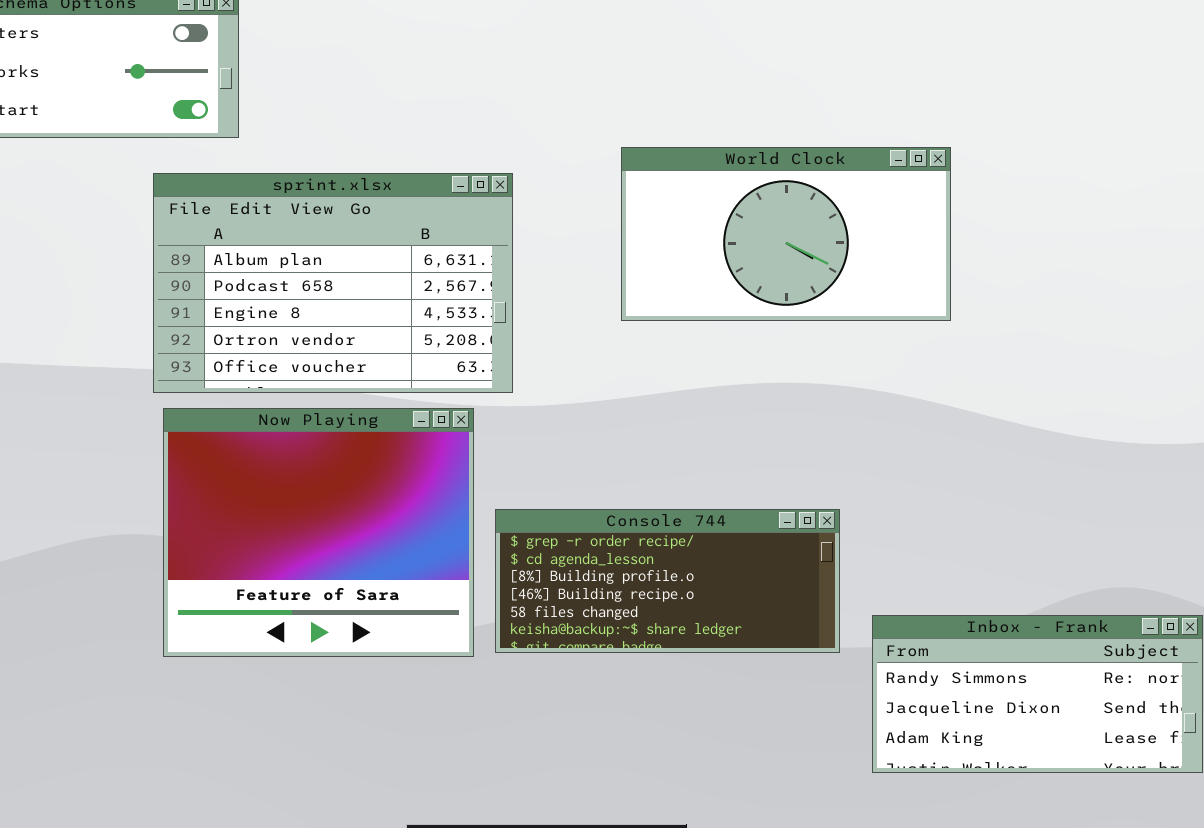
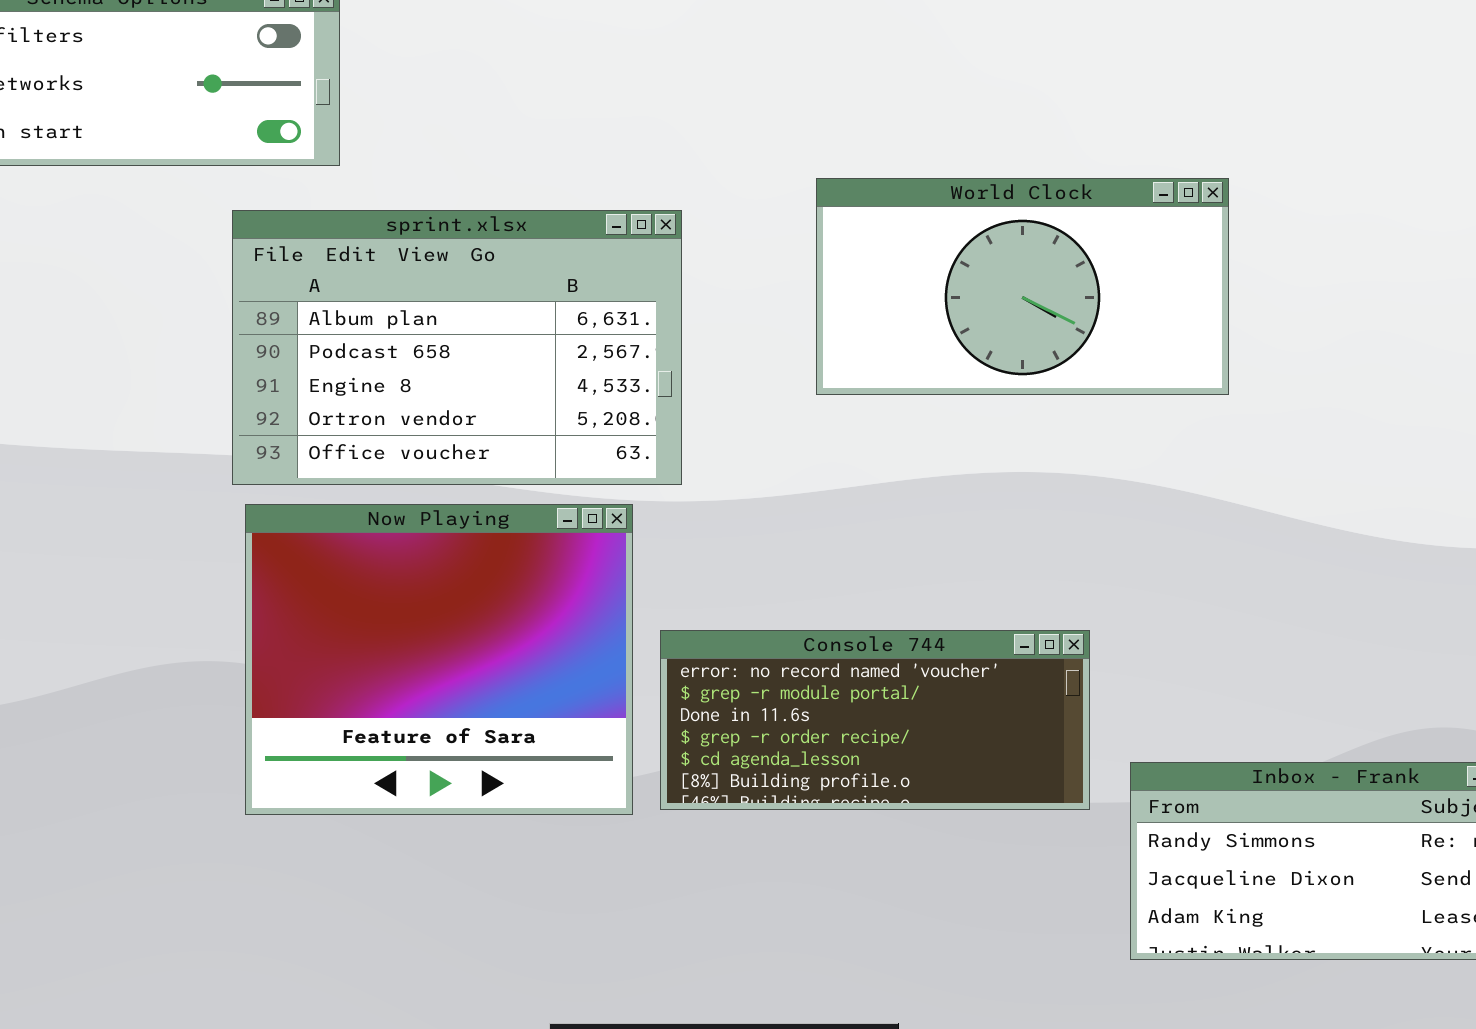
Console 744: [495,509,840,653] -> [660,630,1090,810], scrolled up 3 rows

